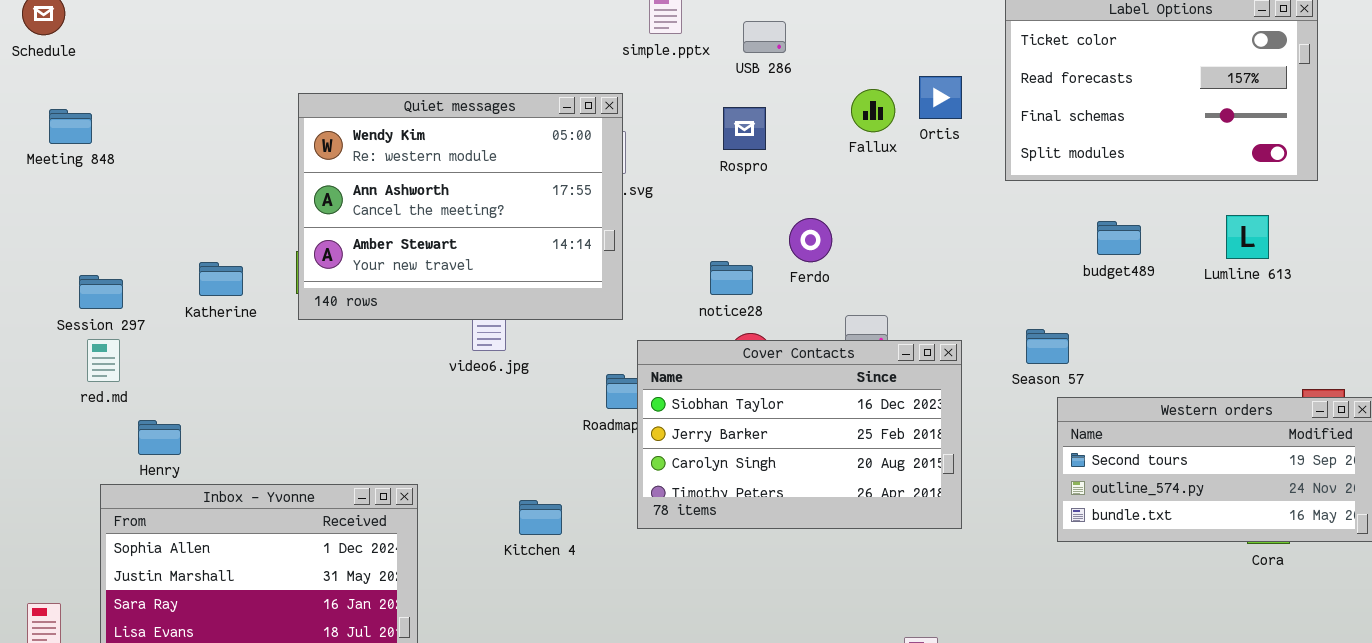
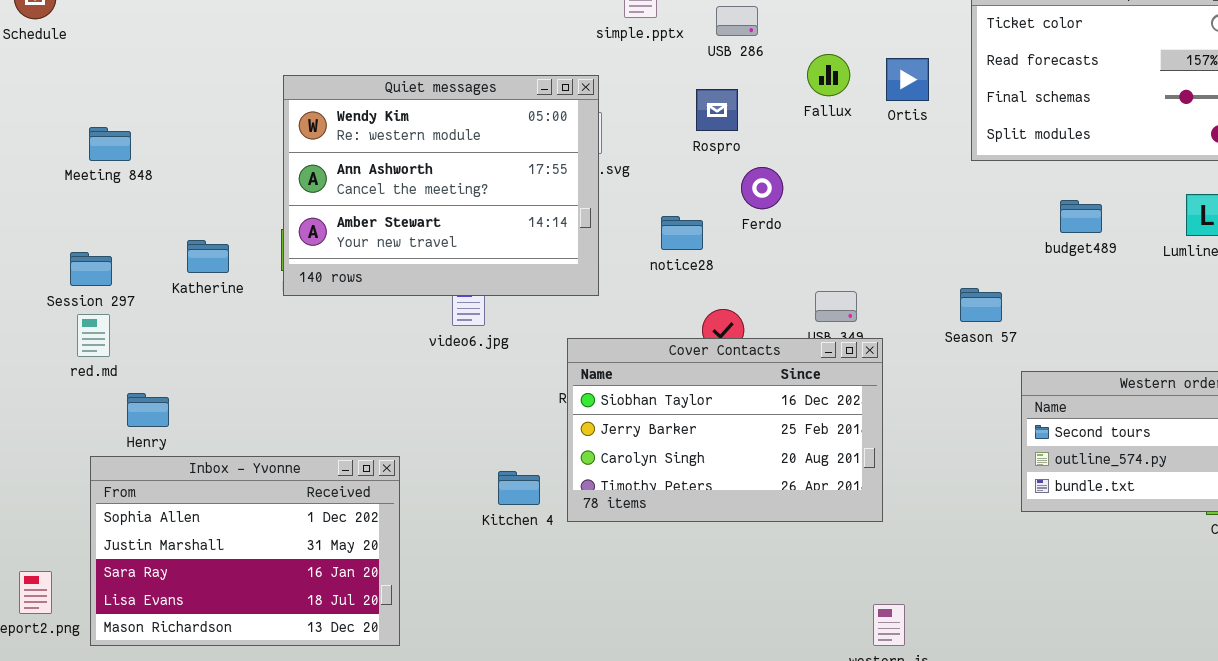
Fallux: [851,89,895,132] -> [807,54,850,96], moved
Meeting 848: [49,109,92,144] -> [89,127,131,161], moved
Ferdo: [789,218,832,262] -> [741,167,783,209], moved
notice28: [710,261,753,295] -> [661,216,703,250], moved
Season 57: [1026,329,1069,364] -> [960,288,1002,322], moved
Cover Contacts: [637,340,962,529] -> [567,338,883,522], moved

